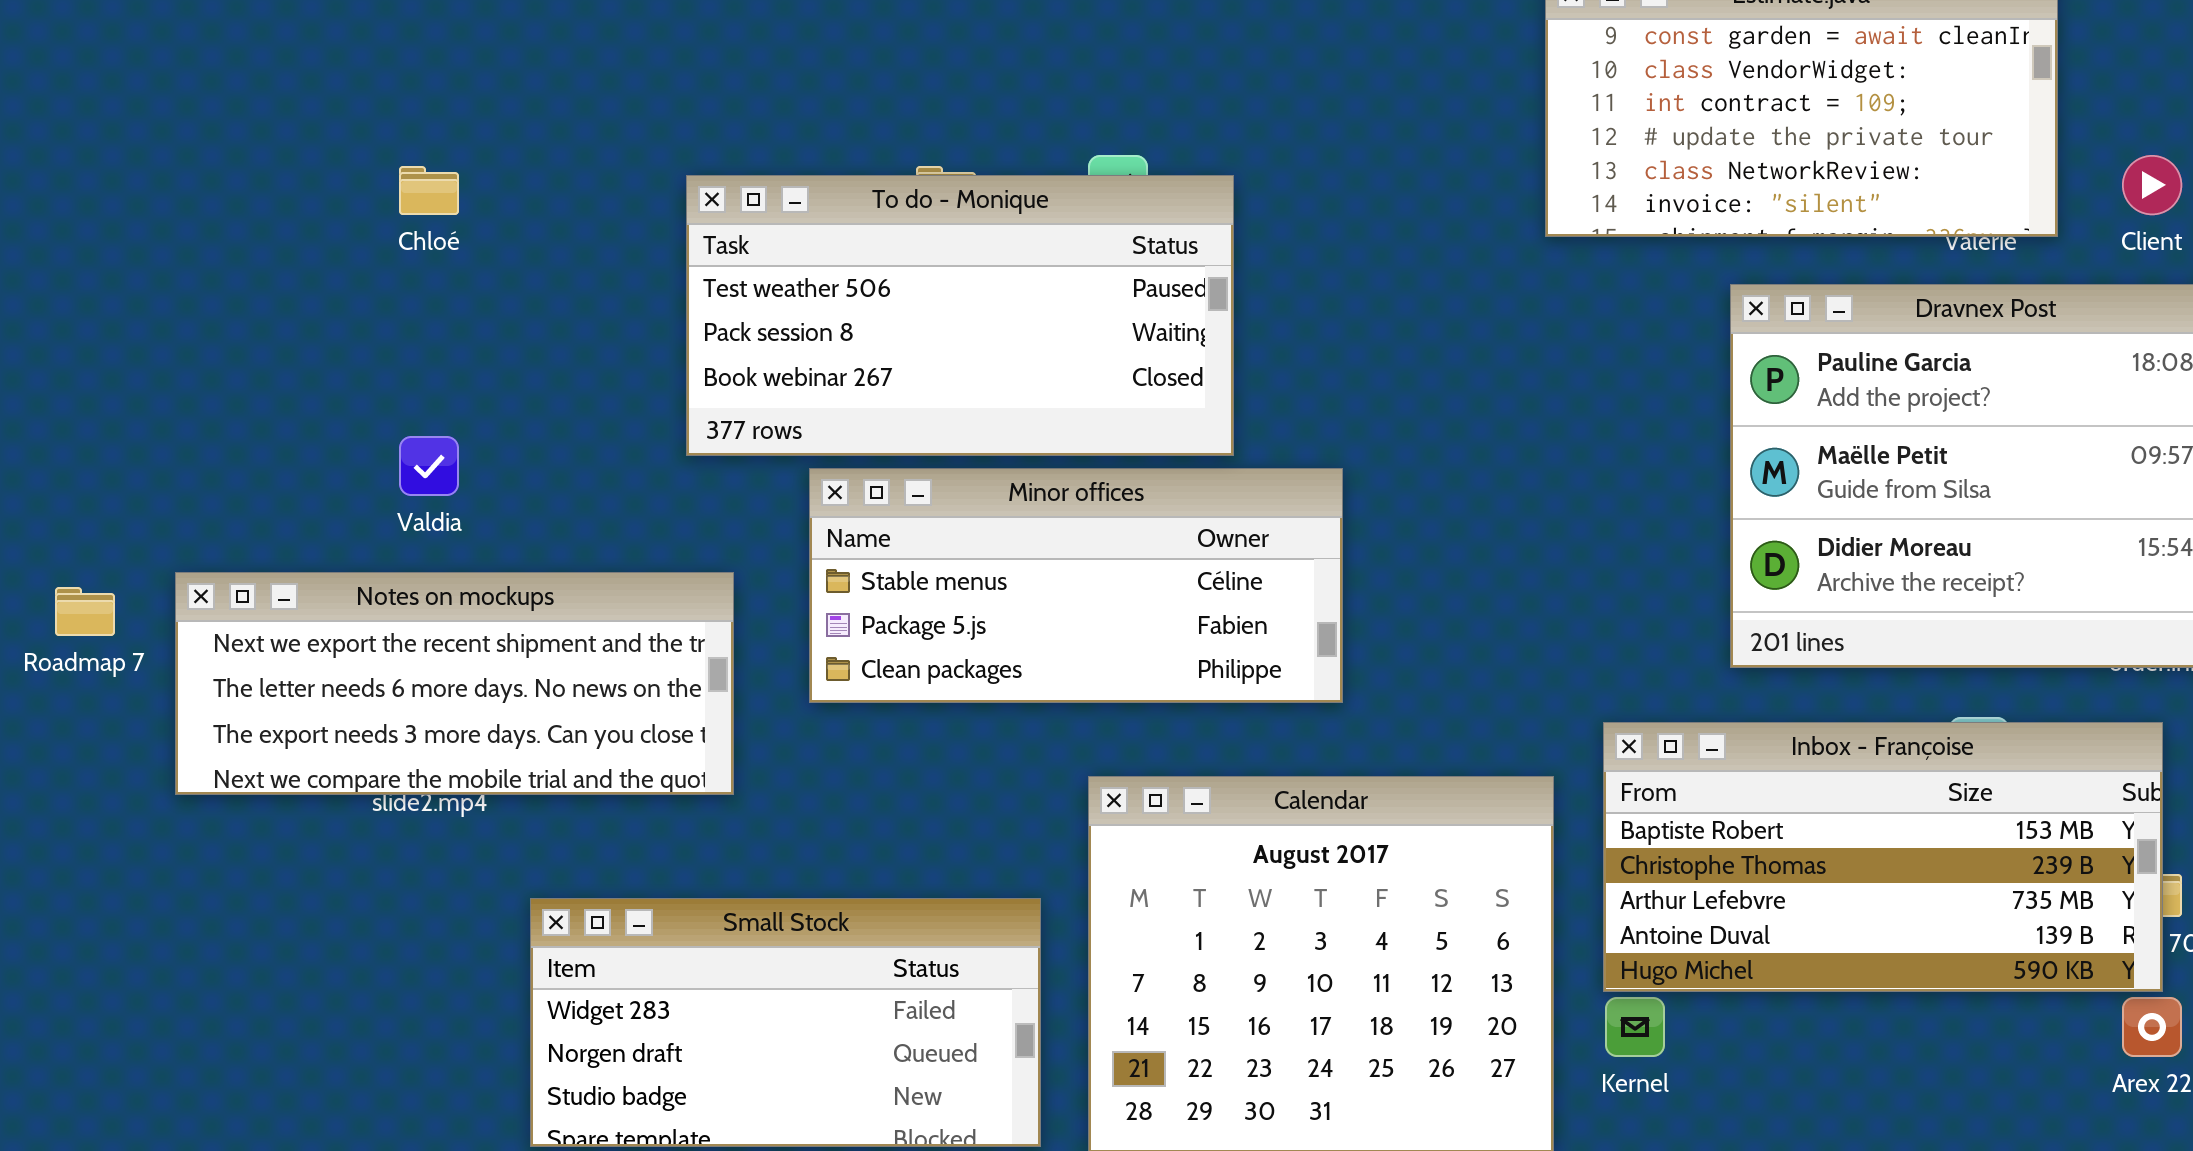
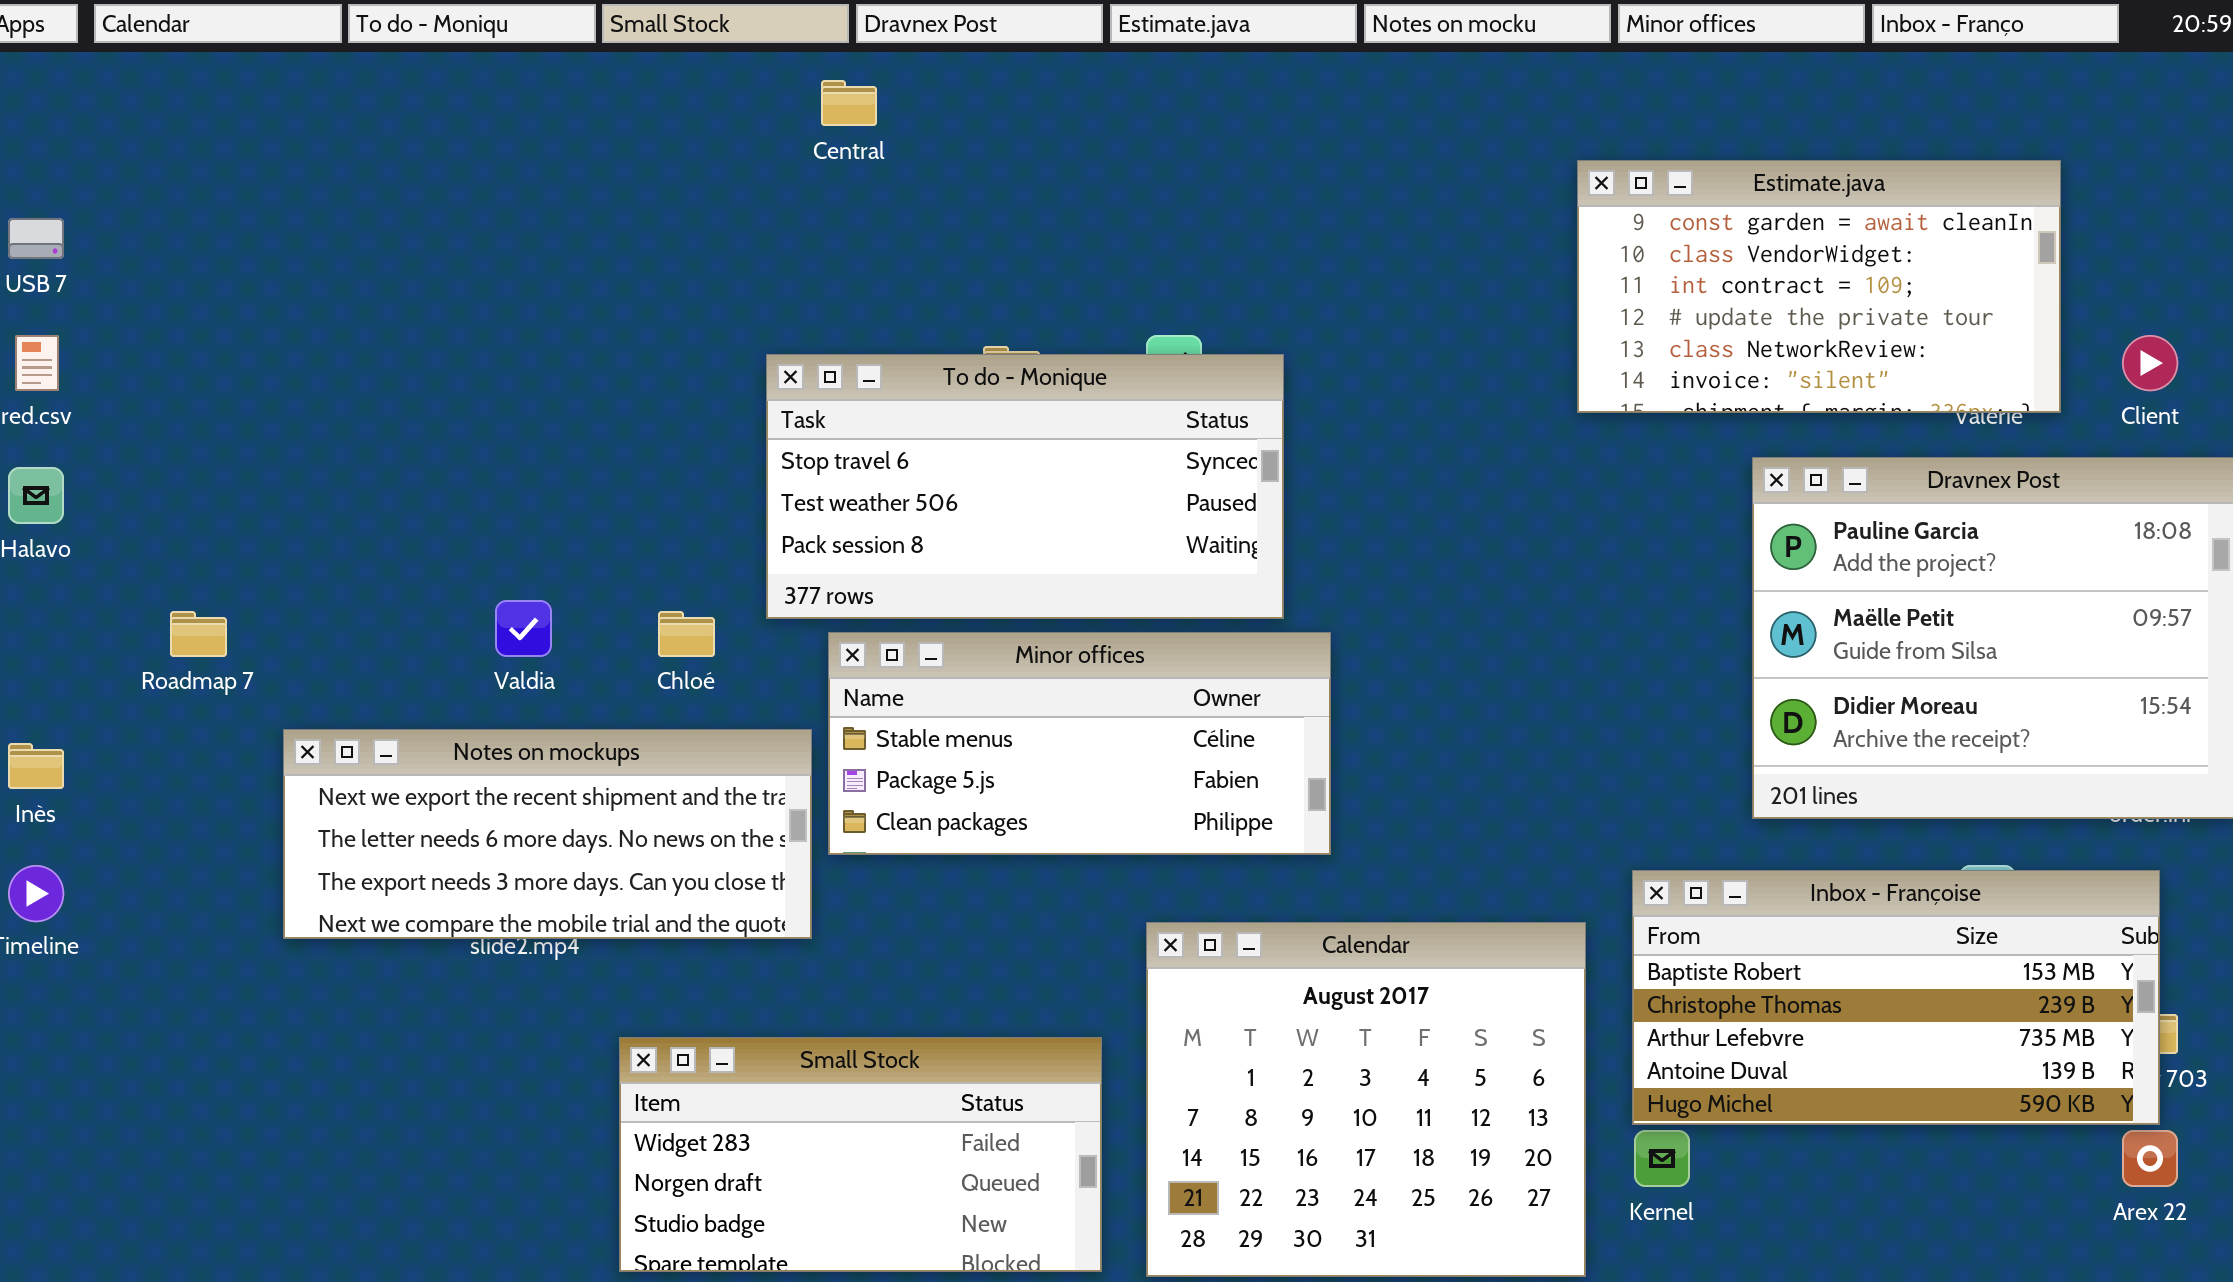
Chloé: [399,166,459,215] -> [658,611,715,657], moved
To do - Monique: [686,175,1234,456] -> [766,354,1284,619], scrolled up 1 row
Minor offices: [809,468,1343,703] -> [828,632,1331,855], moved
Roadmap 7: [55,587,115,636] -> [170,611,227,657], moved

